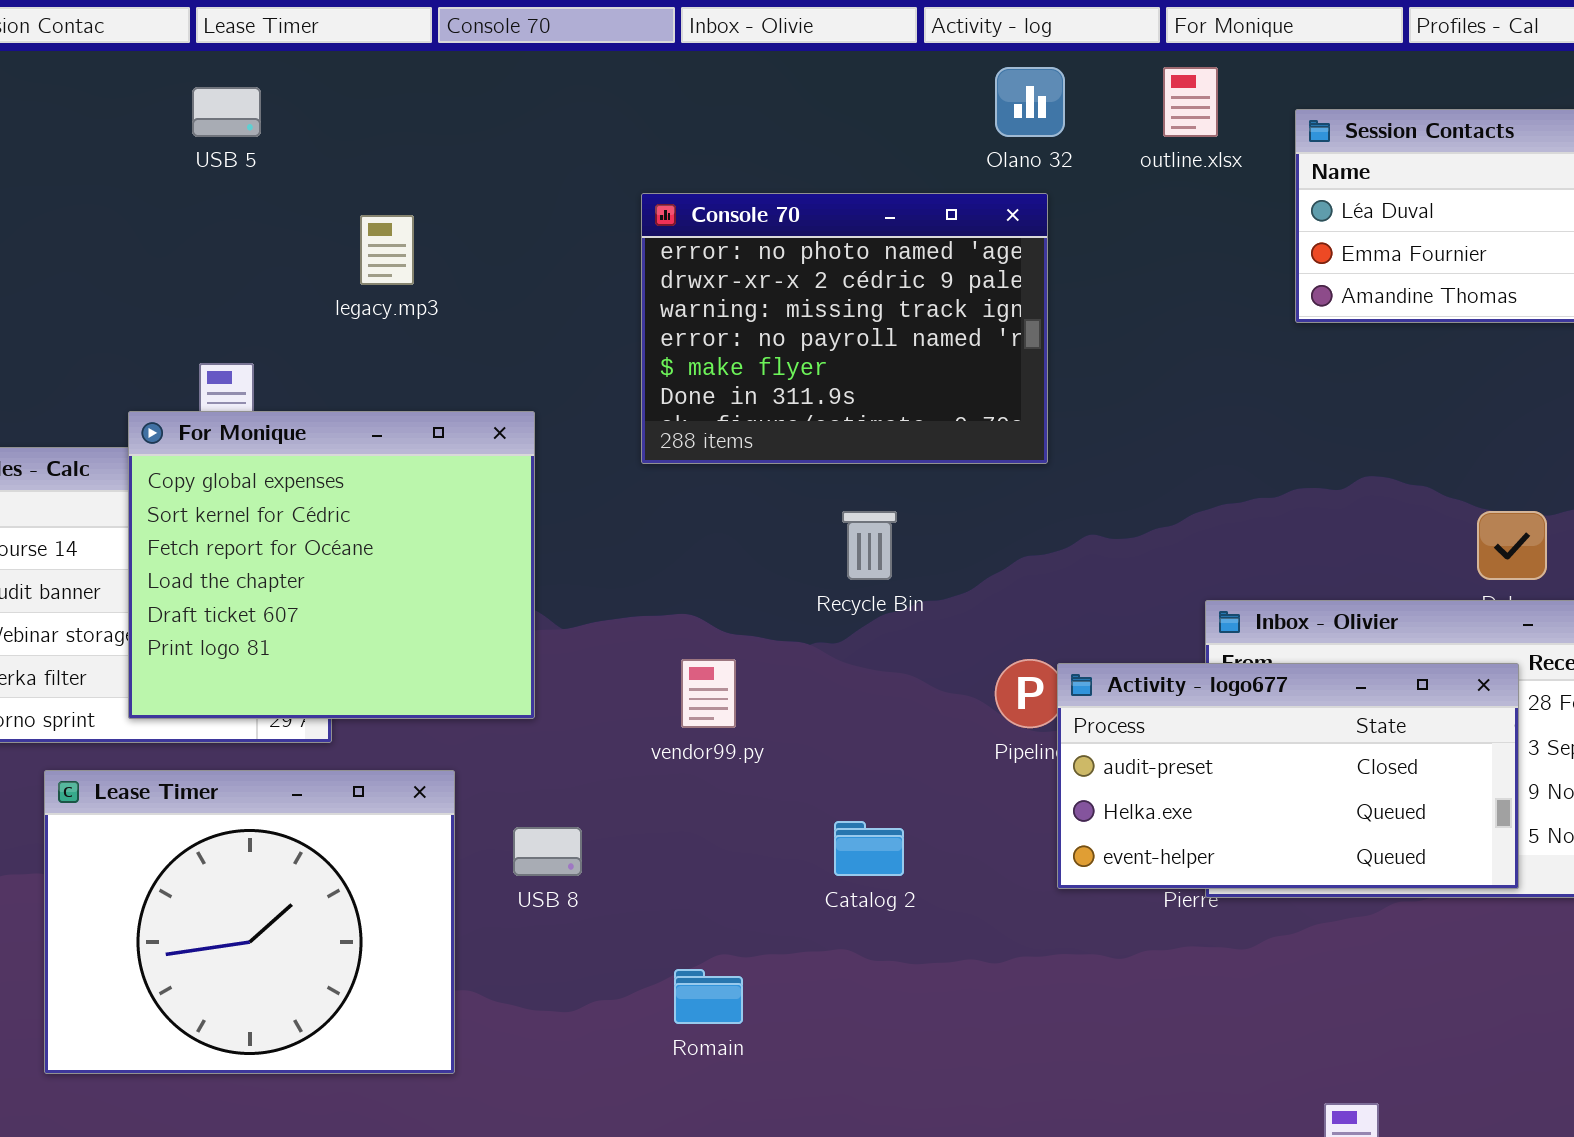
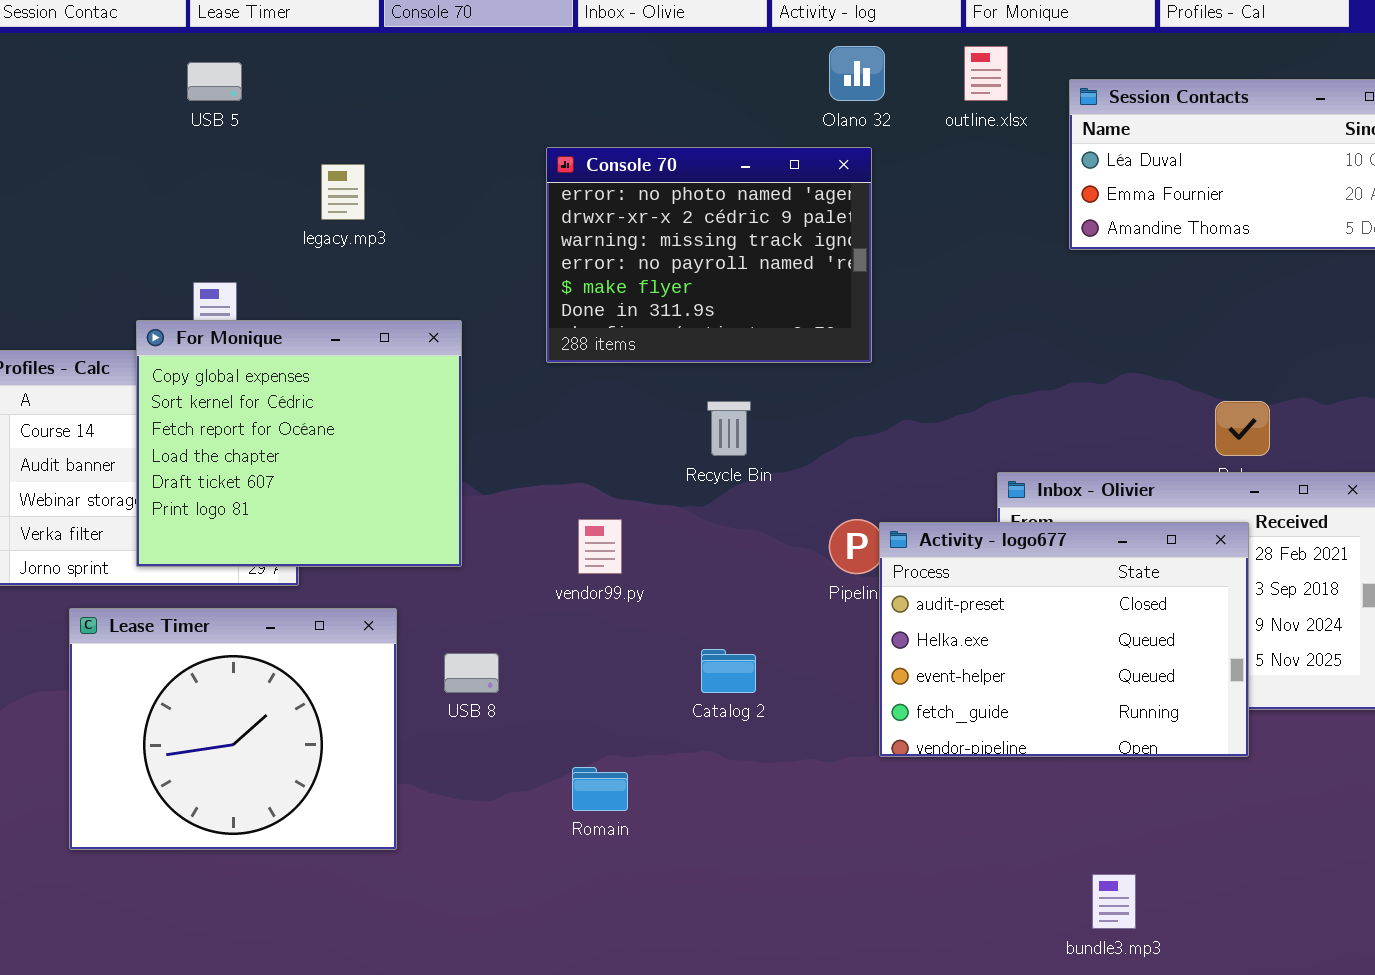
Activity - logo677: [1057,663,1519,889] -> [879,522,1249,757], resized

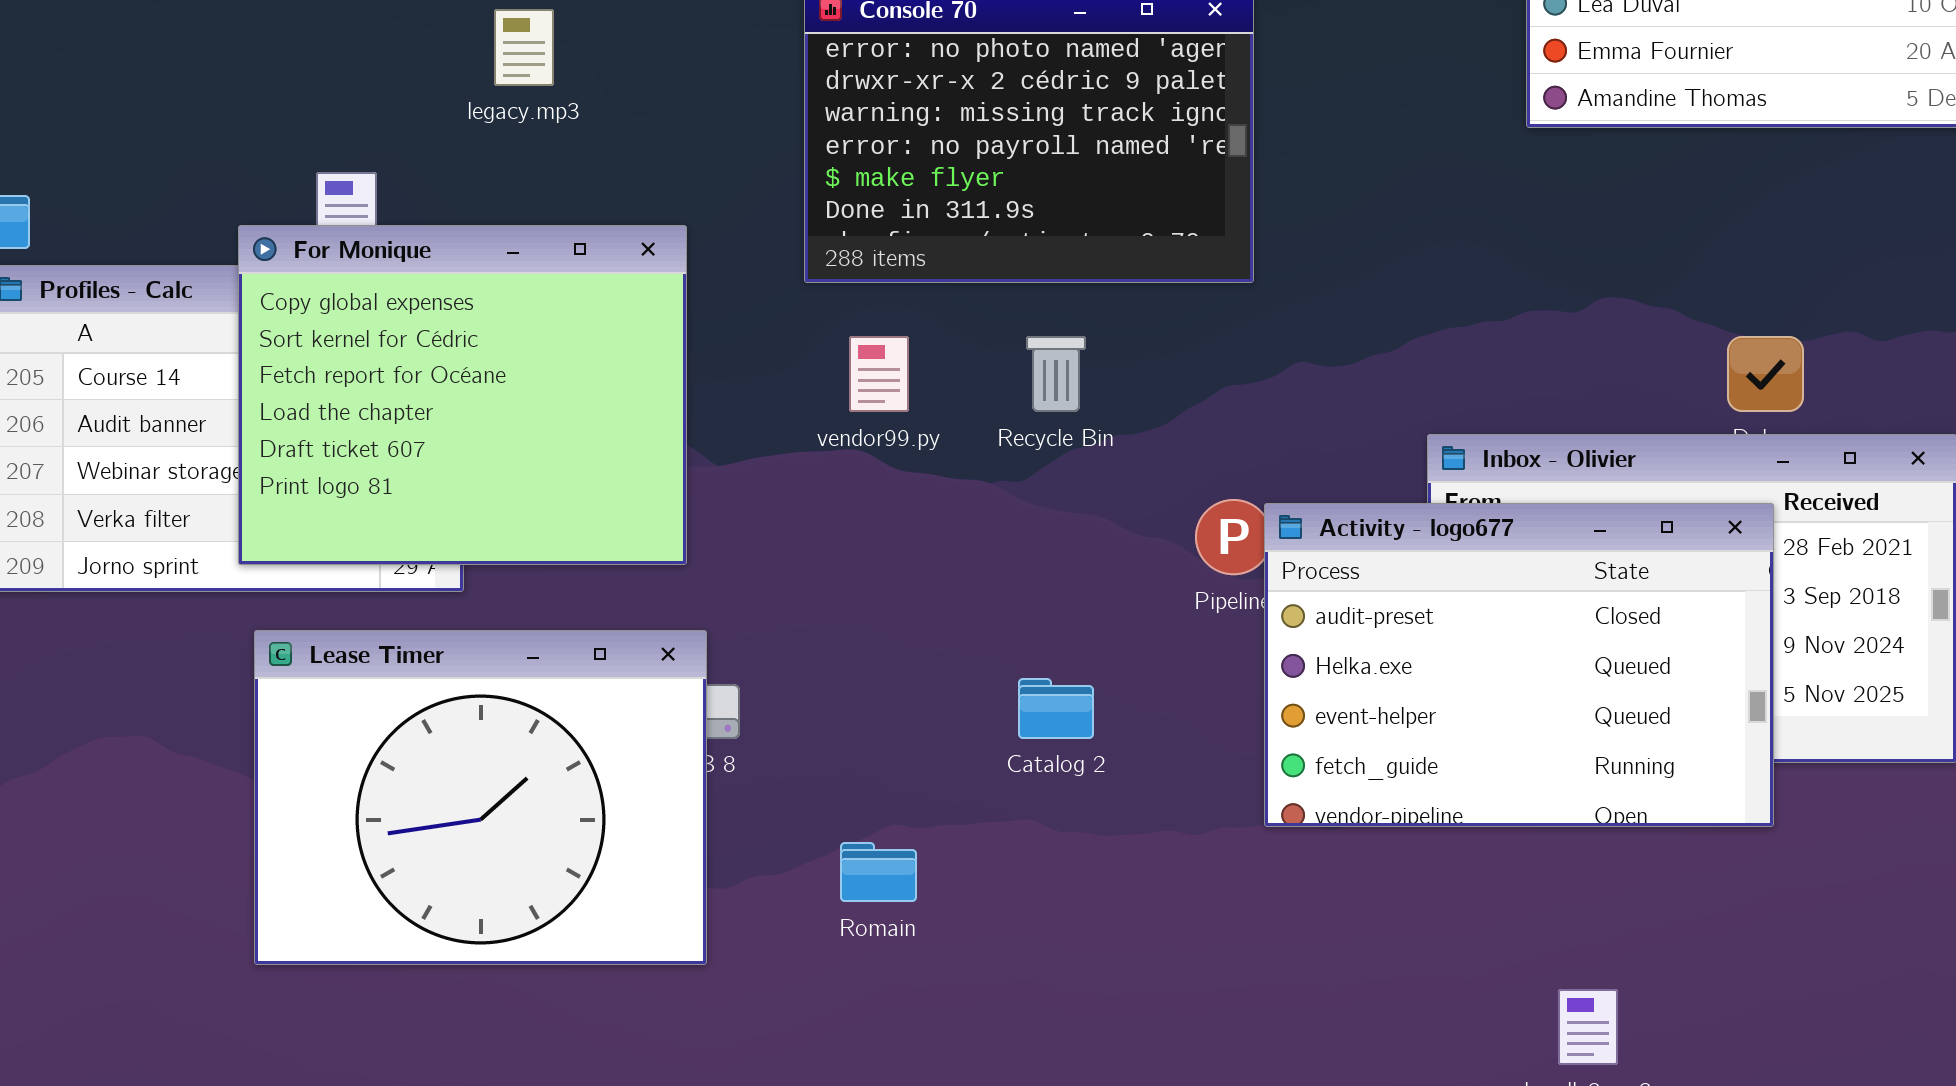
vendor99.py: [578,519,622,574] -> [849,336,909,412], moved
Lease Timer: [69,608,397,850] -> [254,630,707,965], moved

